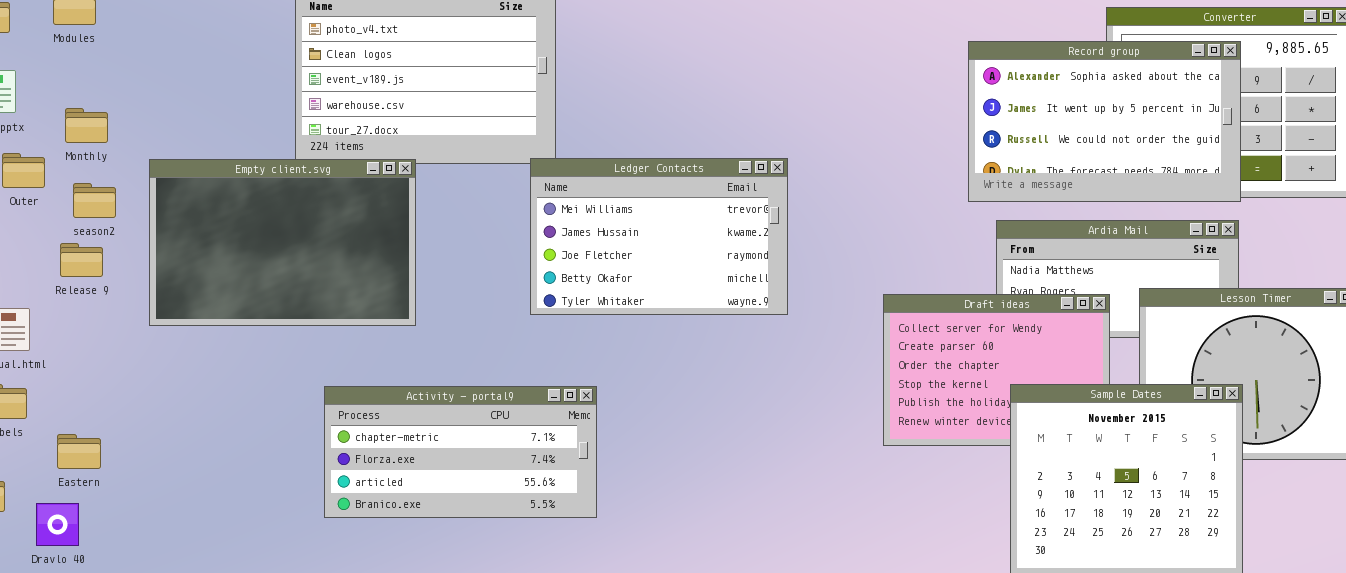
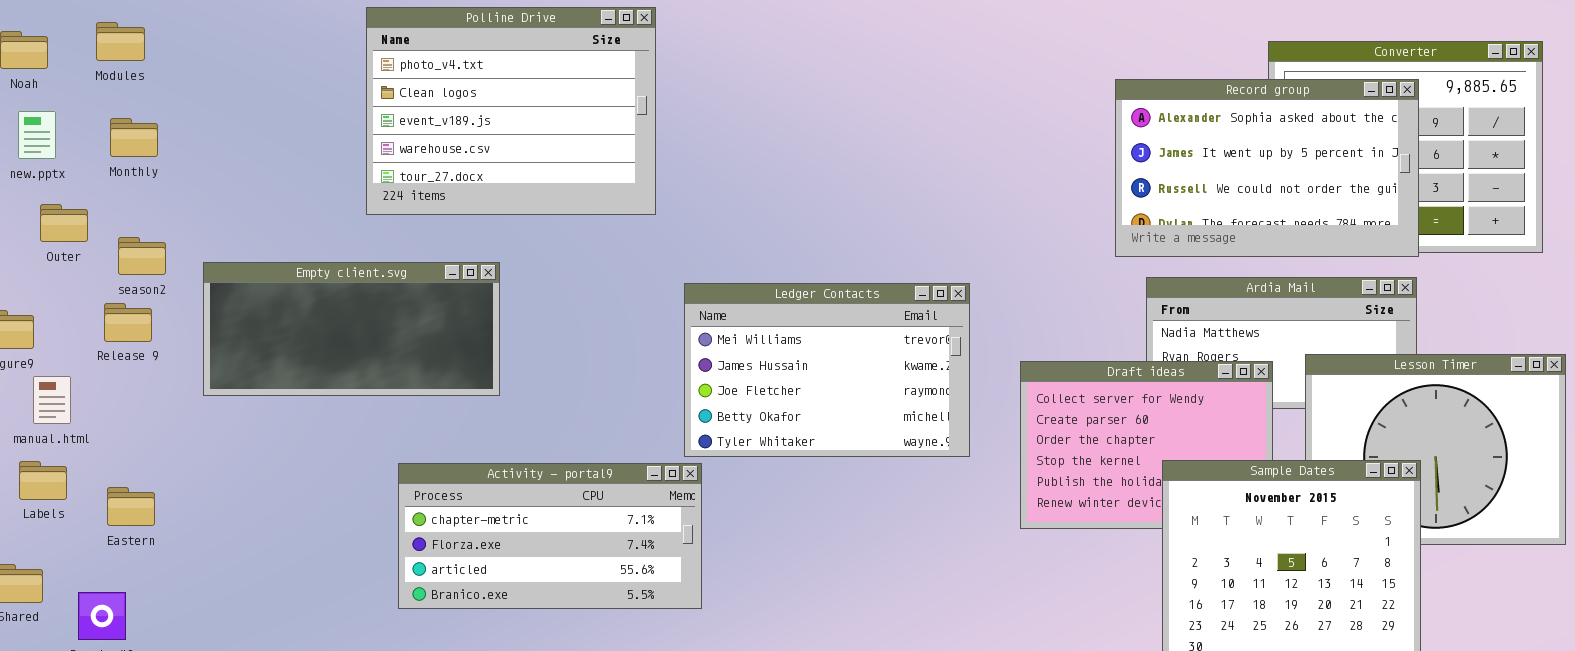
Monthly: [65,108,108,143] -> [110,118,158,157], moved
Ledger Contacts: [530,158,788,315] -> [684,283,970,457], moved
Empty client.svg: [149,159,416,326] -> [203,262,500,396], resized
Eastern: [57,434,101,469] -> [107,487,155,526], moved

